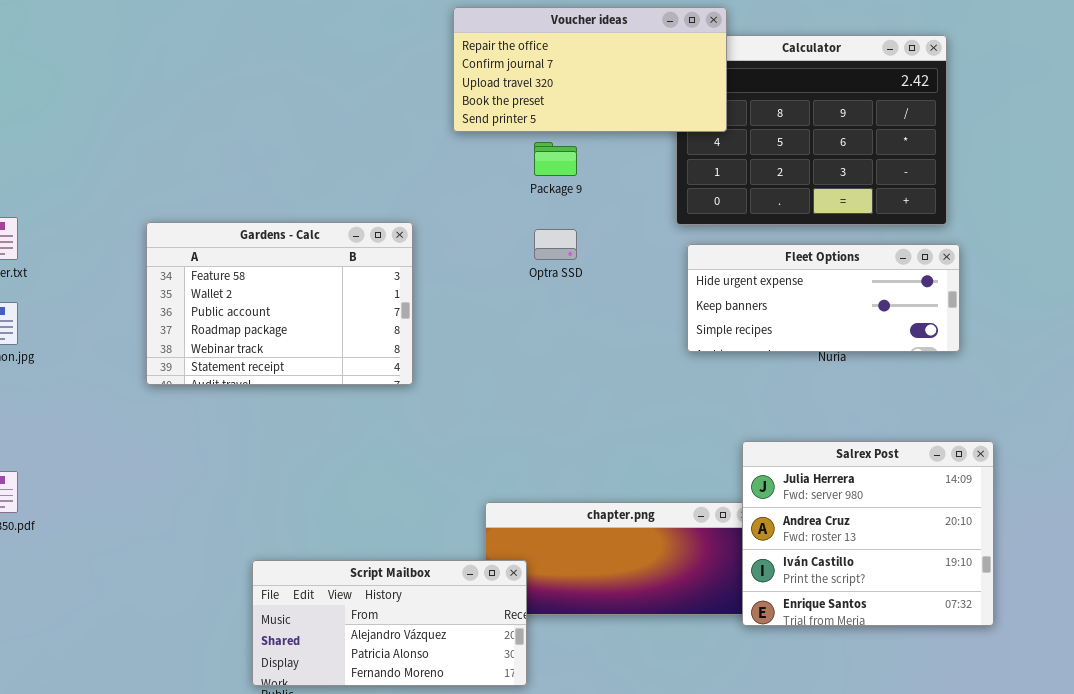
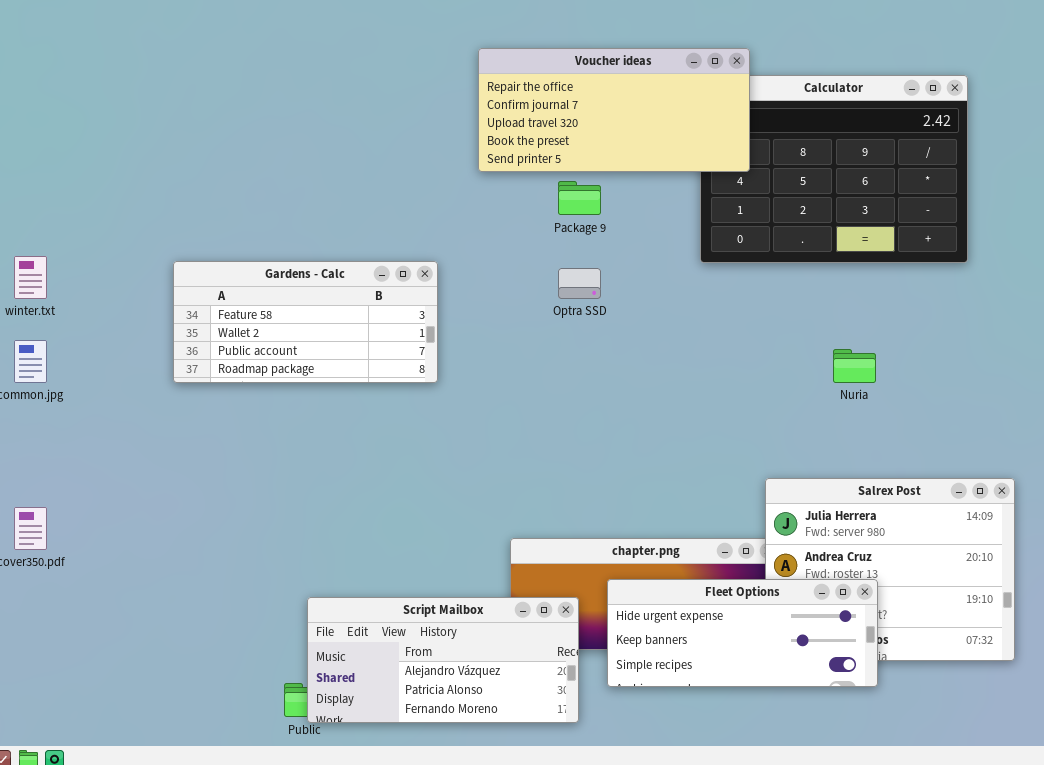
Gardens - Calc: [146,222,413,385] -> [173,261,438,383], resized
Fleet Options: [687,244,960,352] -> [607,579,878,687], moved
Script Mailbox: [252,560,527,686] -> [307,597,579,723], moved

